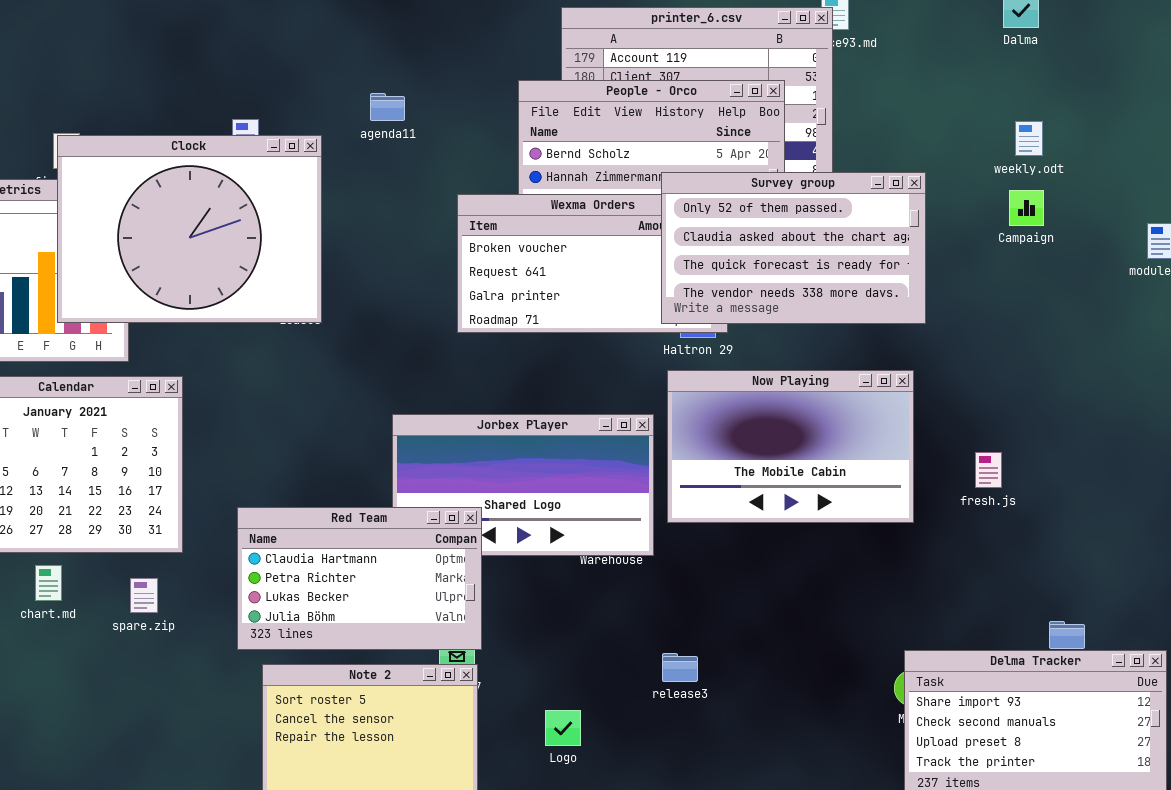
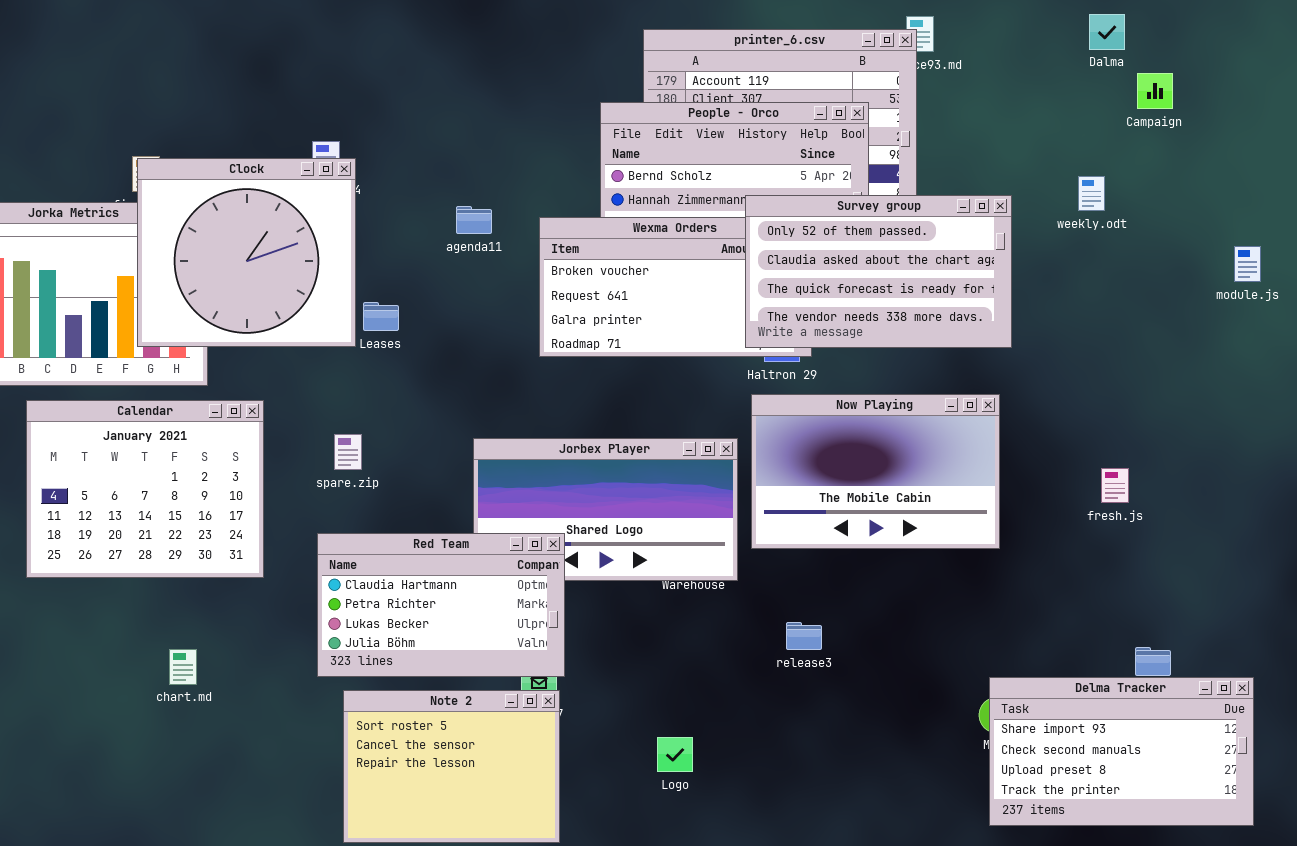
agenda11: [370,93,405,121] -> [456,206,492,234], moved
weekly.odt: [1015,121,1043,156] -> [1078,176,1105,211], moved
Clock: [57,135,322,323] -> [137,158,356,347], resized
Campaign: [1009,190,1044,226] -> [1137,73,1173,109], moved
fresh.js: [975,452,1002,488] -> [1101,468,1129,503], moved
chart.md: [35,565,62,601] -> [169,649,197,685], moved
spare.zip: [130,578,158,613] -> [334,434,362,470], moved
release3: [662,653,698,682] -> [786,622,822,650], moved
Logo: [545,710,581,746] -> [657,737,693,772], moved

